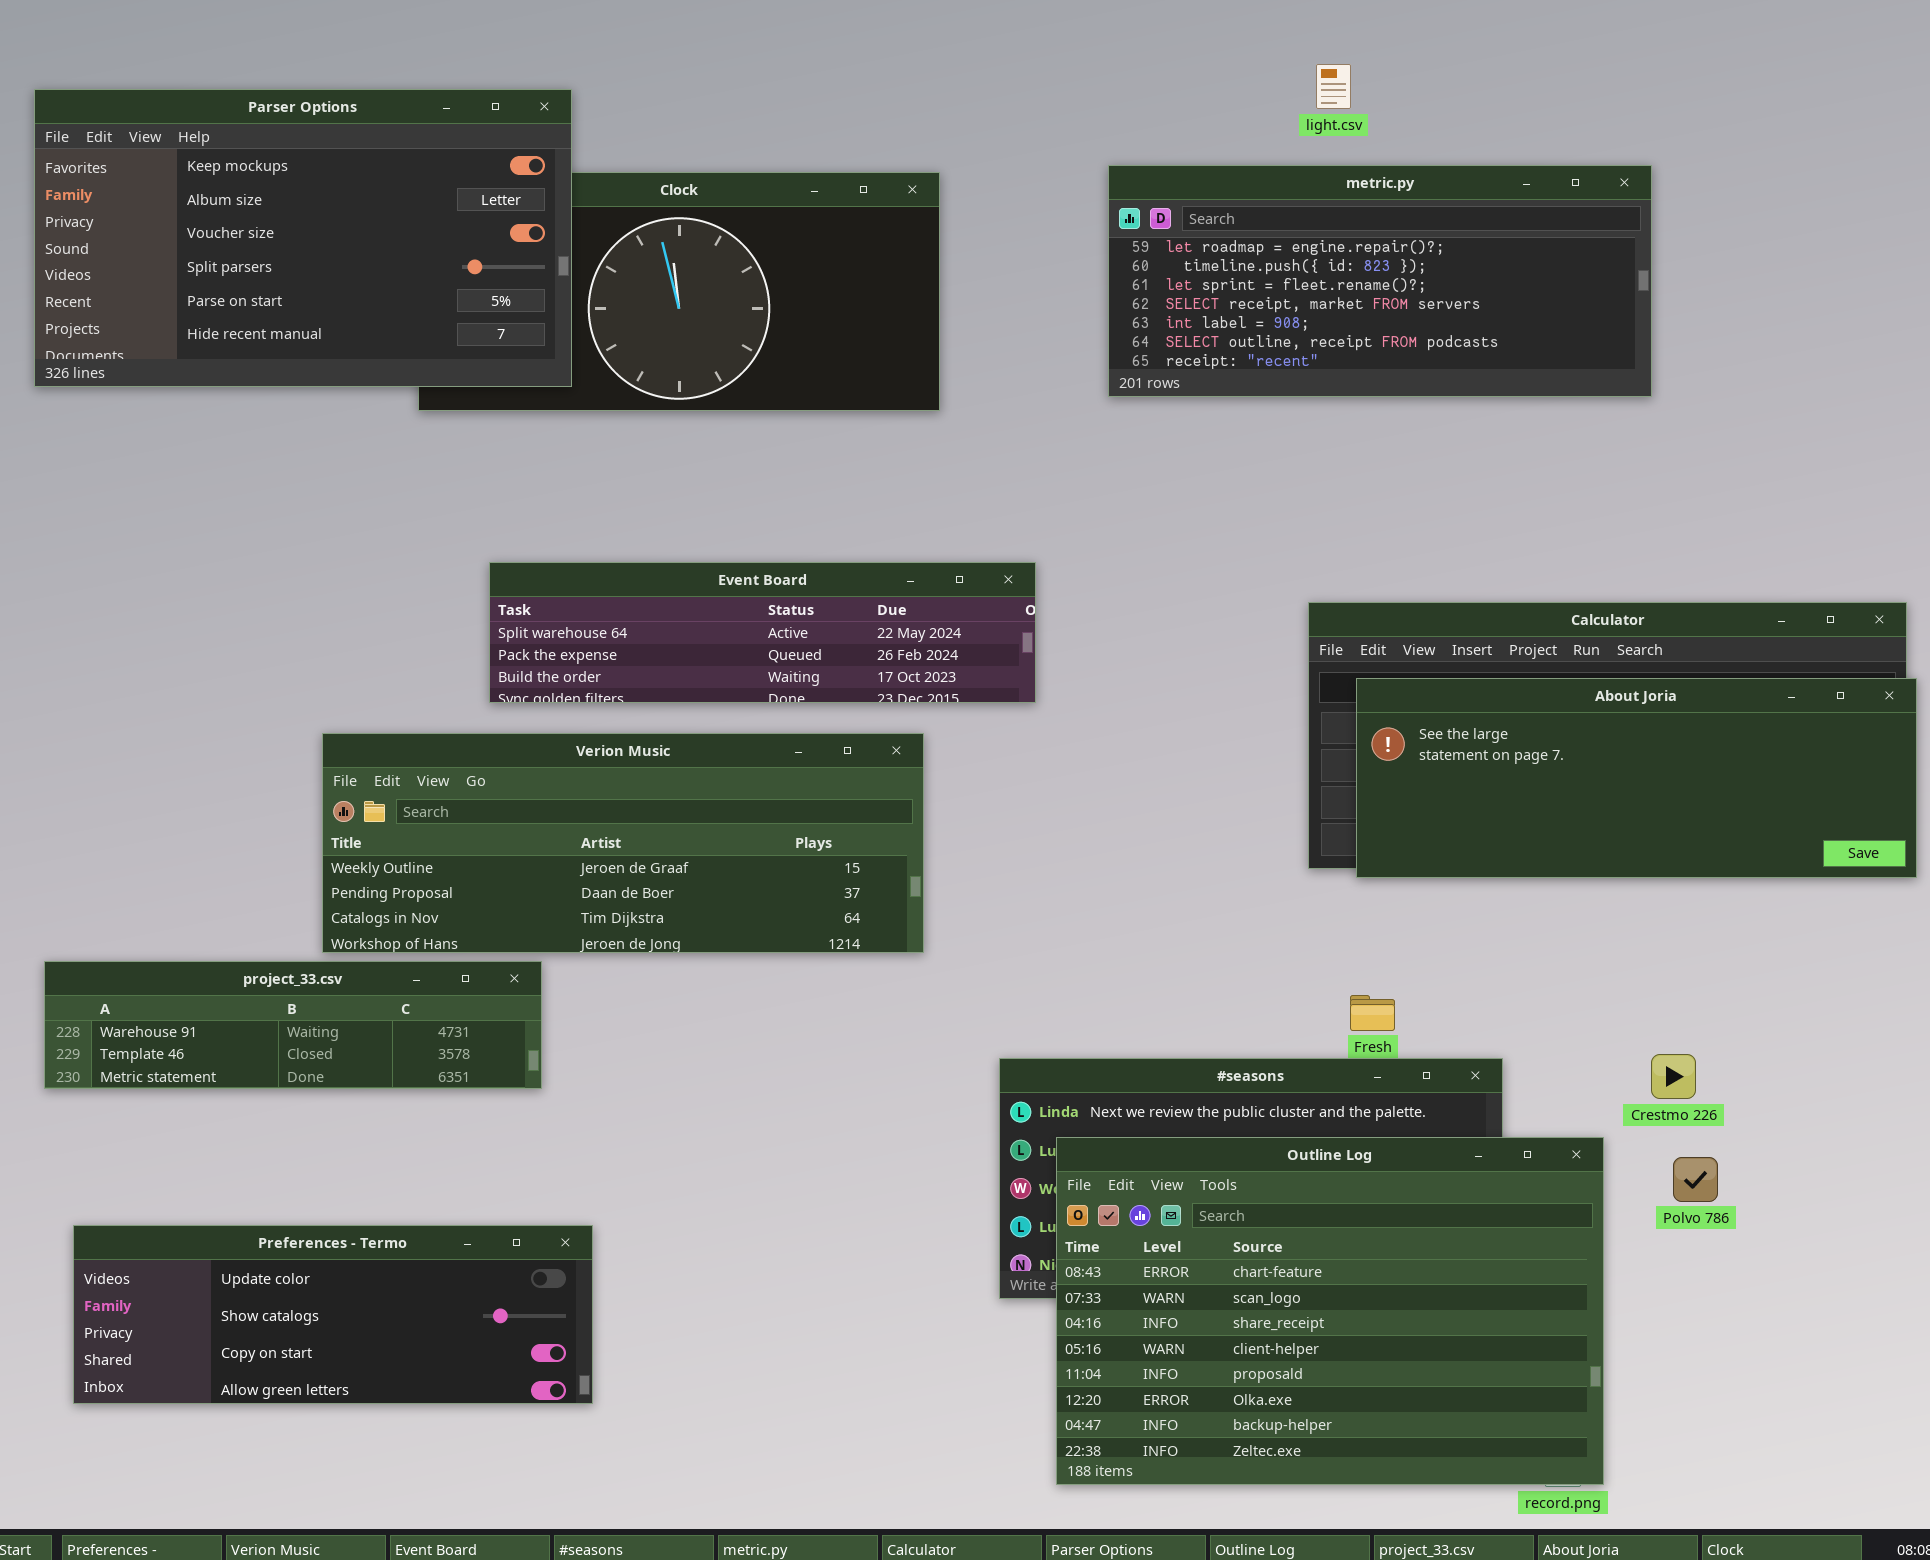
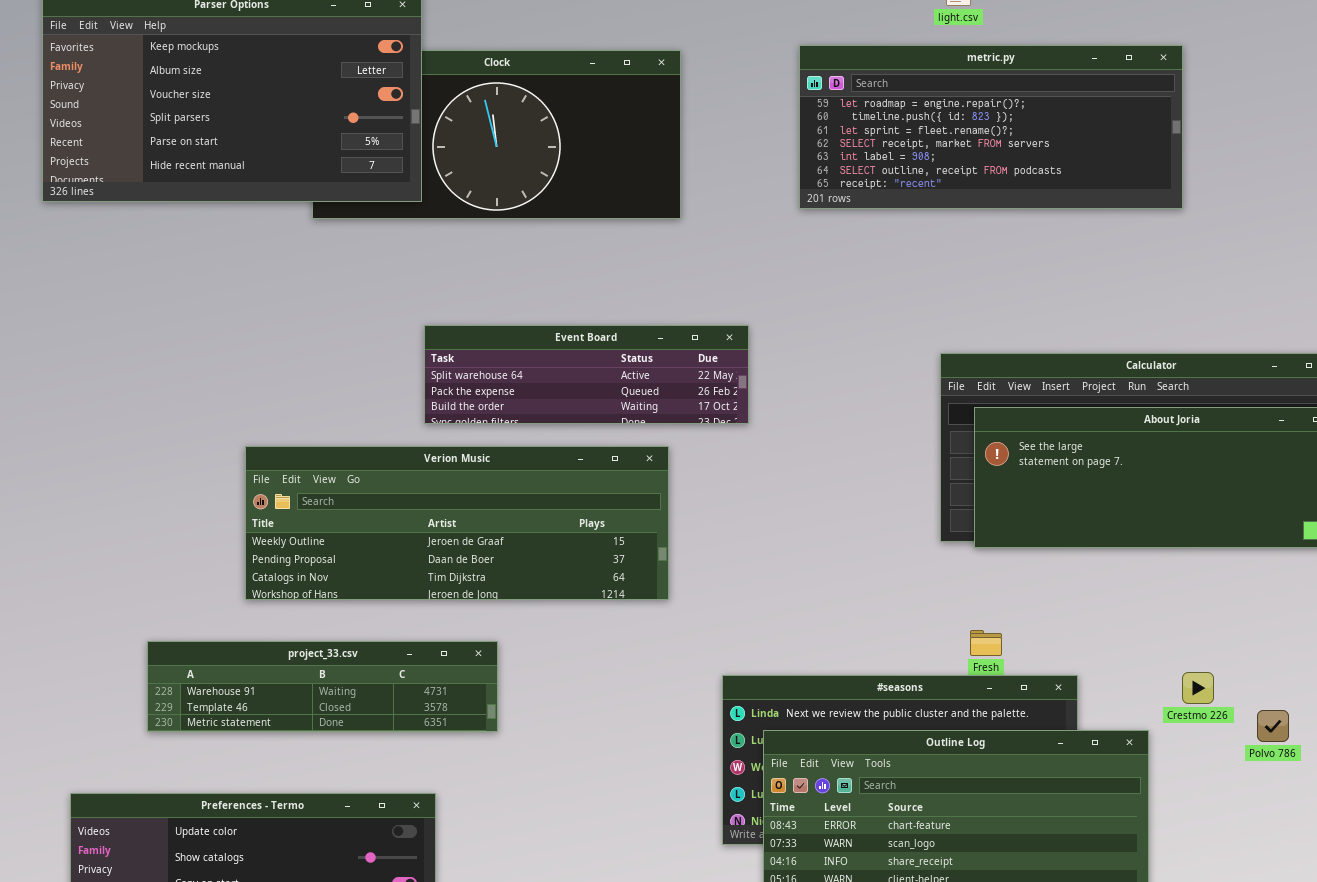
Event Board: [489,562,1036,703] -> [424,325,749,424], resized
project_33.csv: [44,961,542,1089] -> [147,641,498,732], moved
Polvo 786: [1673,1157,1718,1202] -> [1257,710,1289,742], moved

